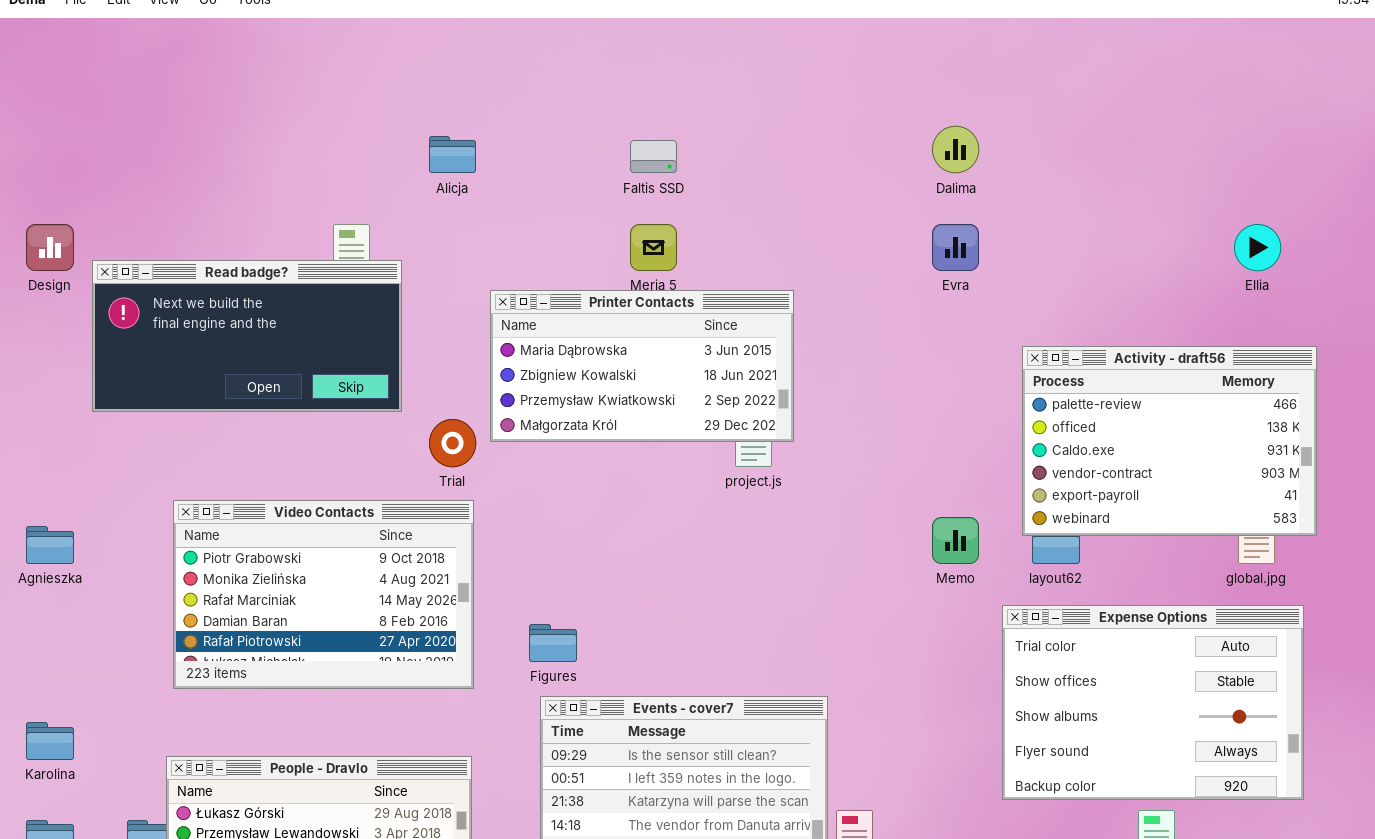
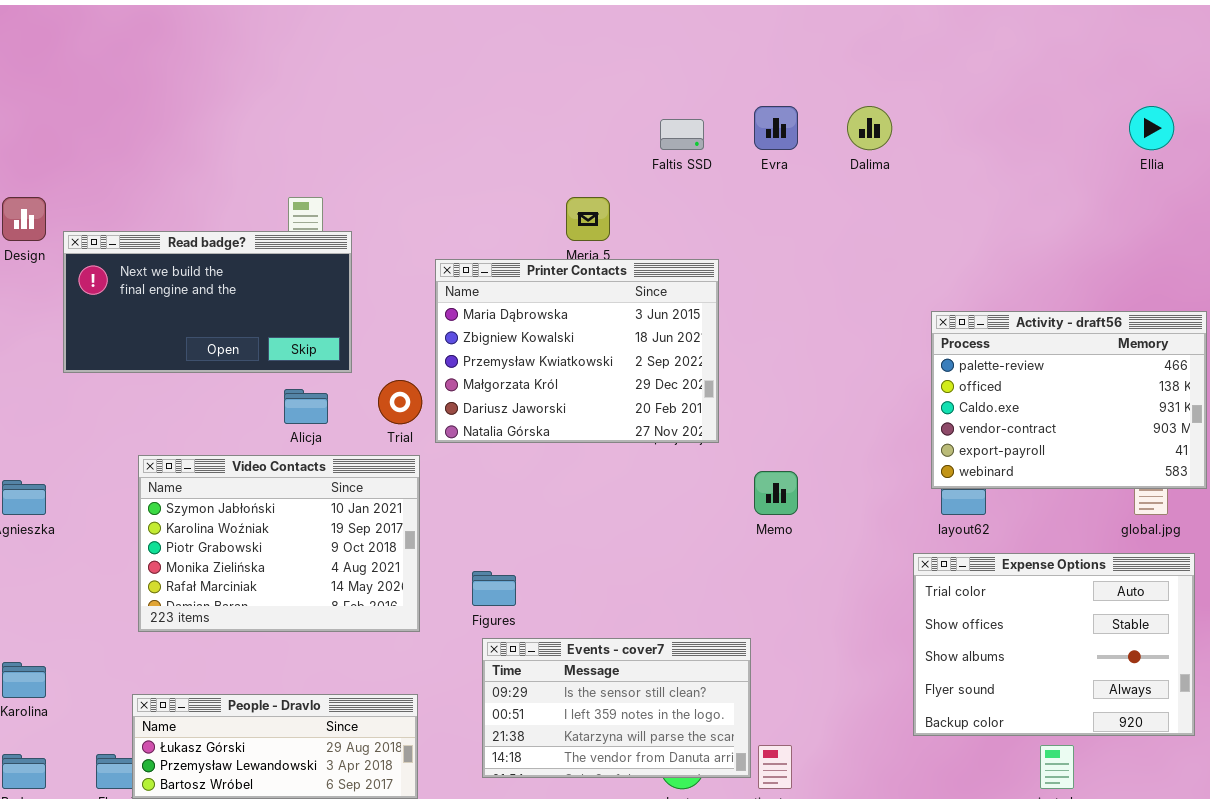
Alicja: [429,136,476,173] -> [284,389,328,424], moved
Faltis SSD: [630,140,677,173] -> [660,119,704,150], moved
Evra: [932,224,979,271] -> [754,106,798,150], moved
Ellia: [1234,224,1281,271] -> [1129,106,1174,150], moved
Printer Contacts: [490,290,794,442] -> [435,259,719,443], resized
Video Contacts: [173,500,474,689] -> [138,455,420,632], scrolled up 2 rows
Memo: [932,517,979,564] -> [754,471,798,515], moved

